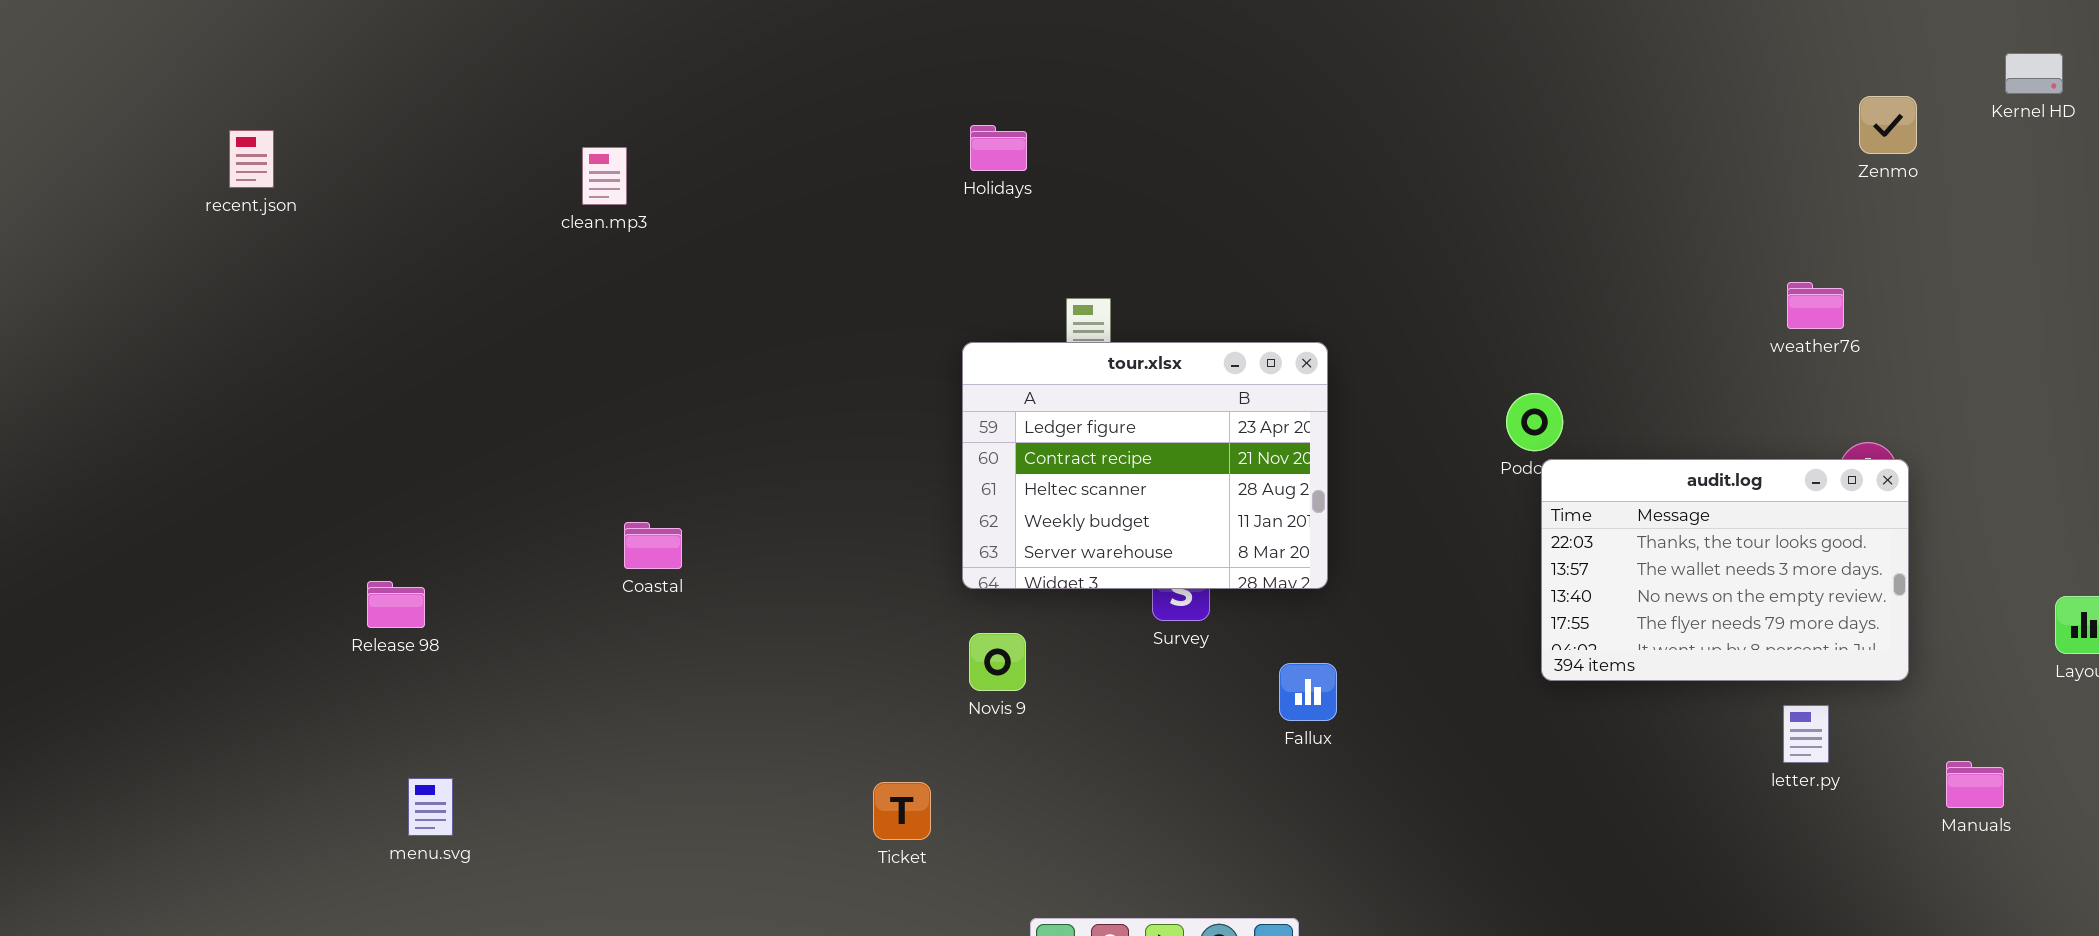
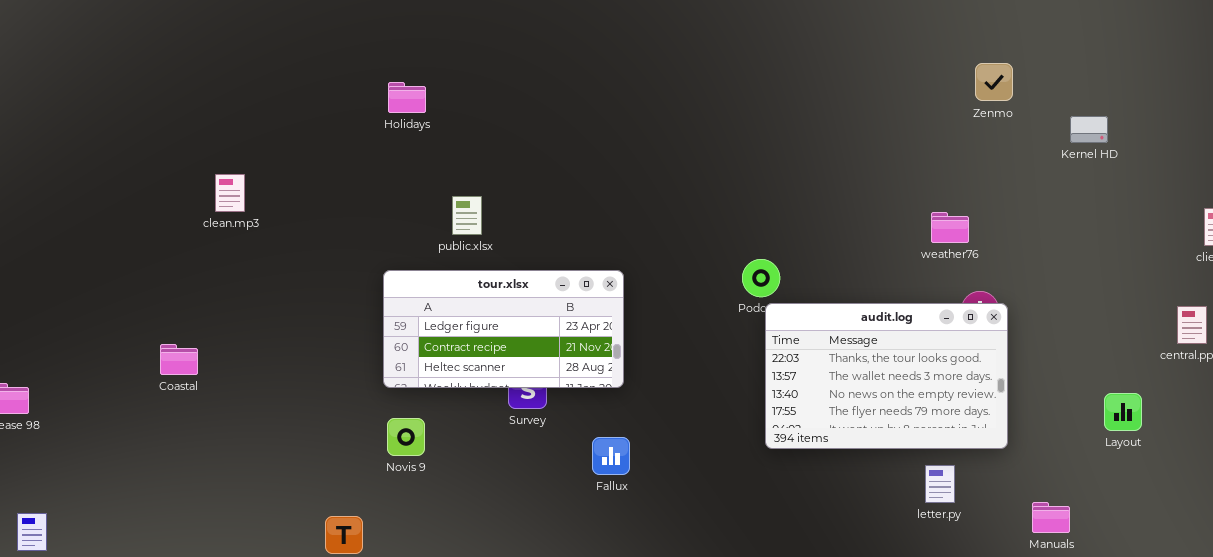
Kernel HD: [2005,53,2063,94] -> [1070,116,1108,143], moved
clean.mp3: [582,147,627,205] -> [215,174,245,212], moved
weather76: [1787,282,1844,329] -> [931,212,969,243], moved
tour.xlsx: [962,342,1328,589] -> [383,270,624,388], resized

